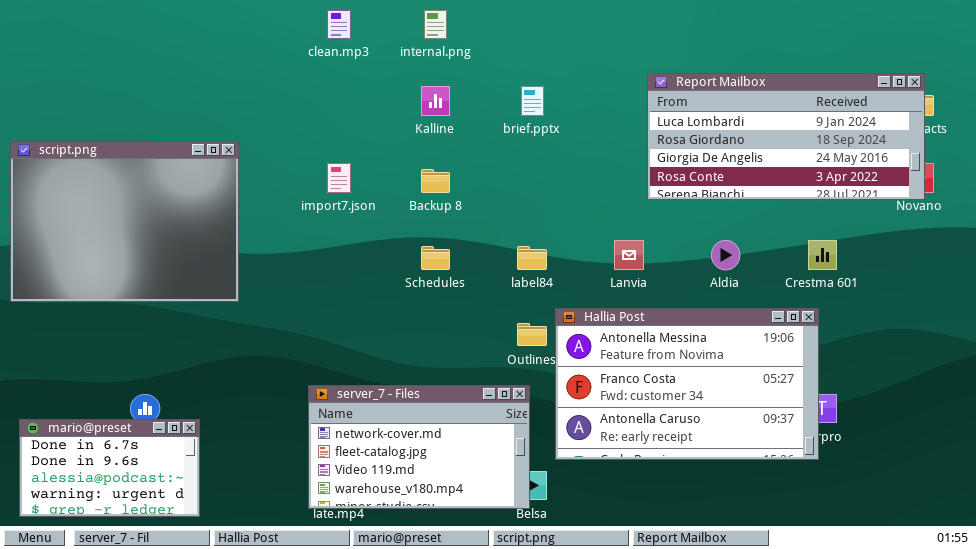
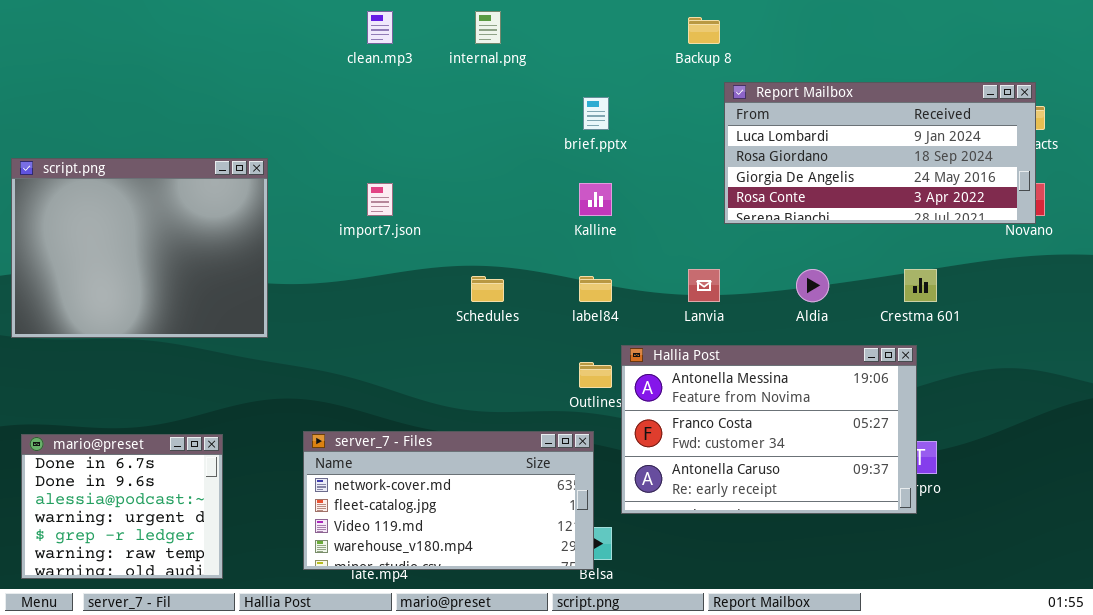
Kalline: [421,86,450,116] -> [579,183,612,216], moved
Backup 8: [421,169,450,193] -> [688,17,720,44], moved
server_7 - Files: [308,385,530,509] -> [303,431,594,570], resized
mario@preset: [19,419,200,517] -> [21,434,223,579], resized

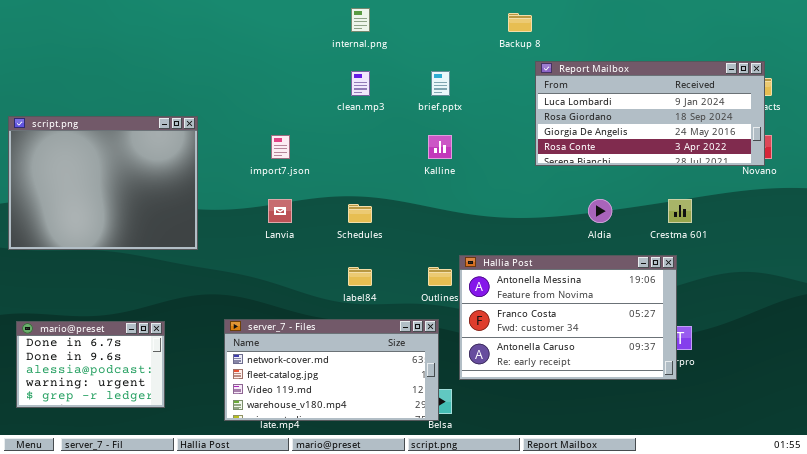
clean.mp3: [367,11,393,44] -> [351,71,370,96], moved
Lanvia: [688,269,720,302] -> [268,199,292,223], moved
label84: [579,276,612,302] -> [348,267,372,286], moved
mario@preset: [21,434,223,579] -> [16,321,165,408], resized

